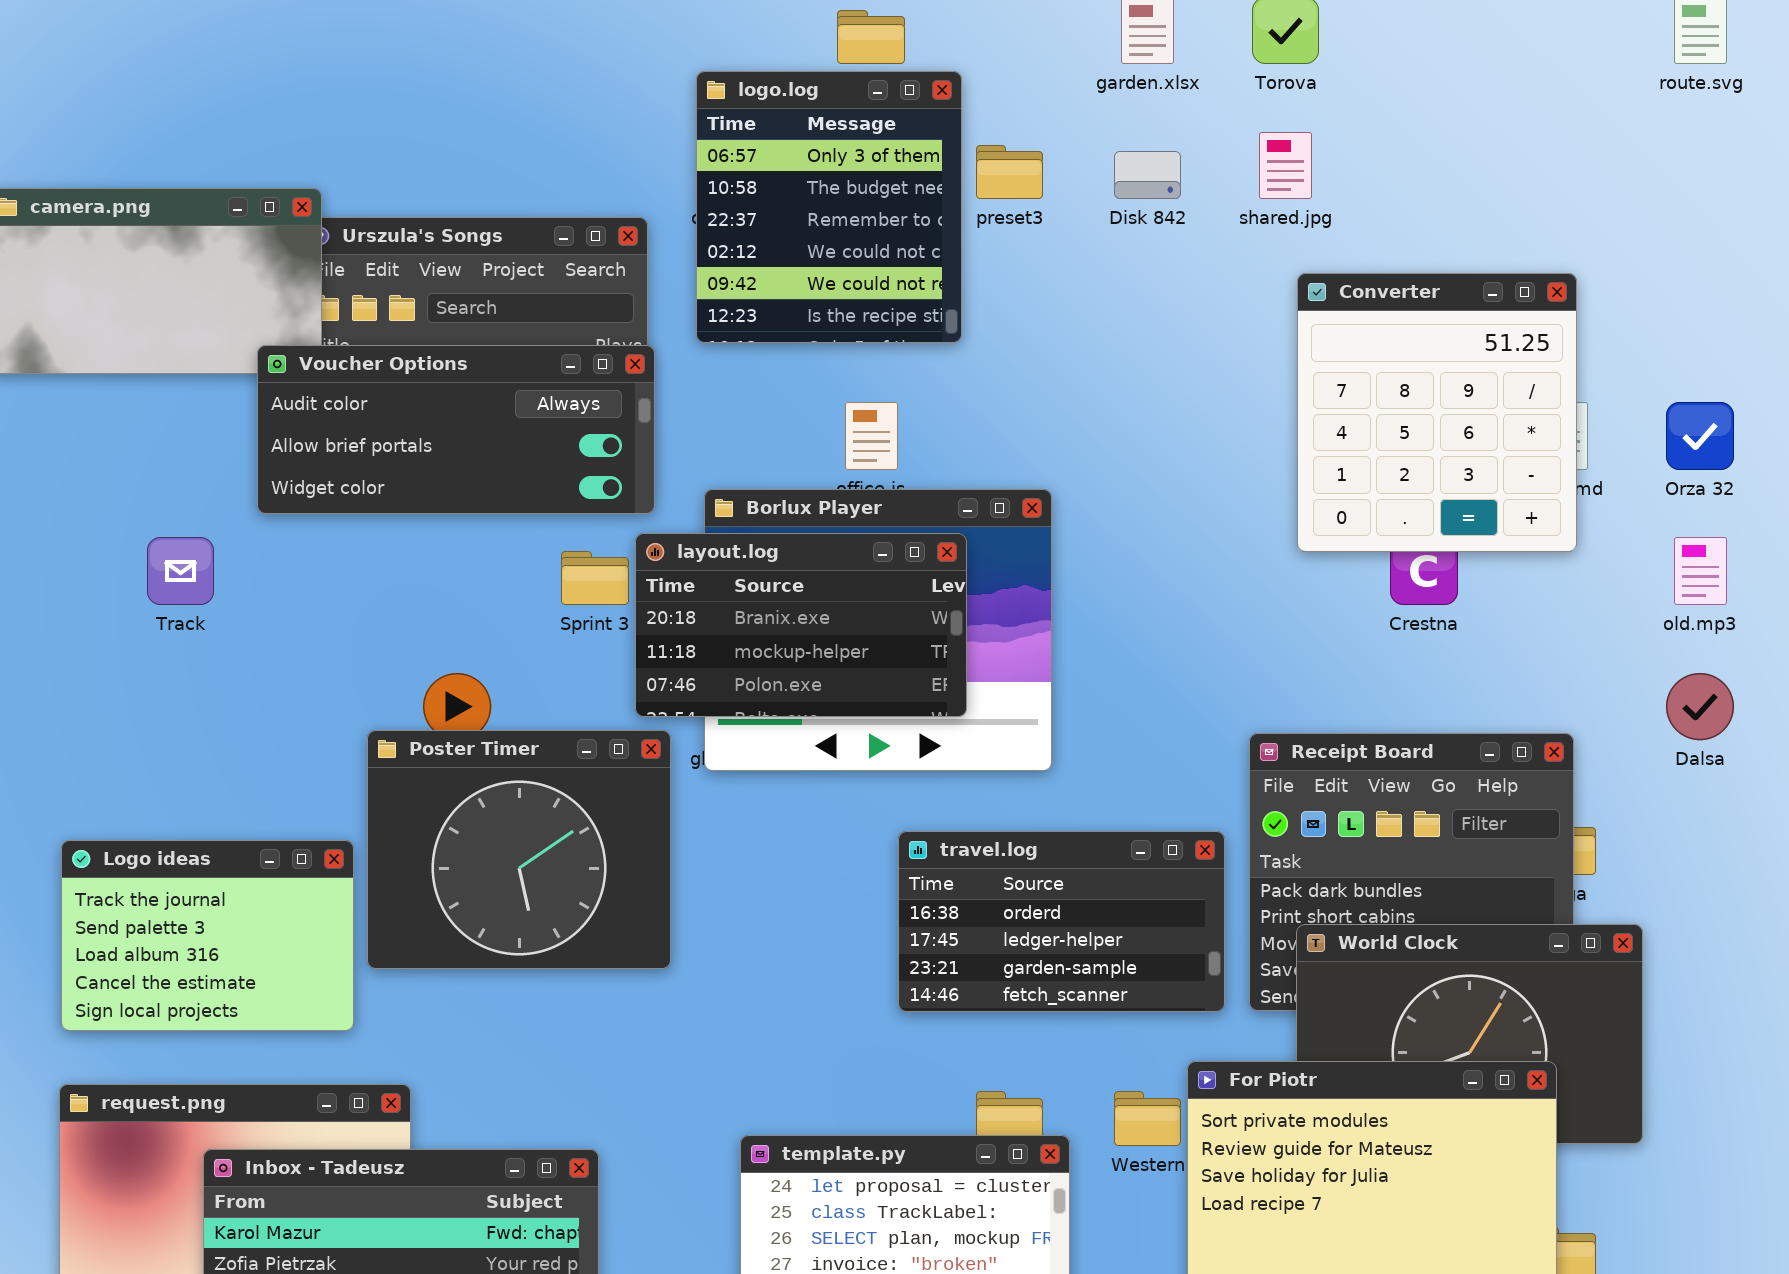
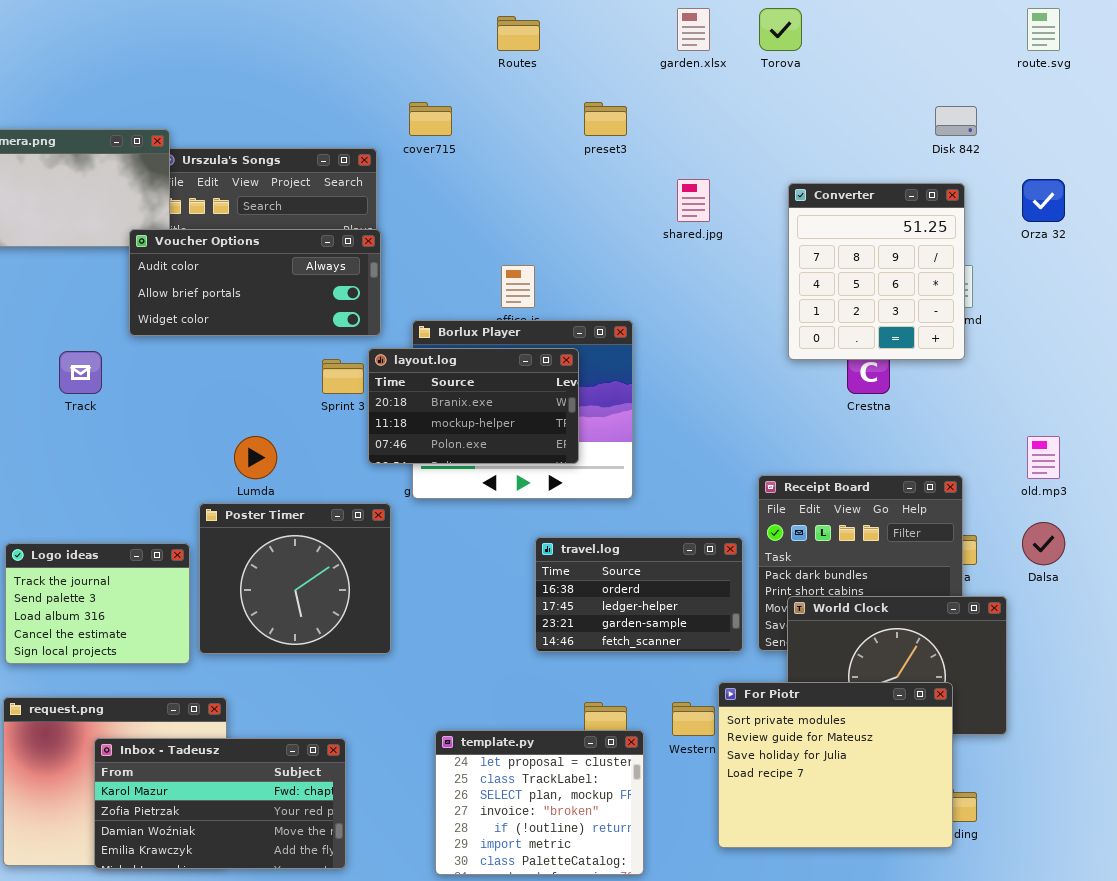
logo.log: [696,71,962,343] -> none, closed
shared.jpg: [1259,132,1312,199] -> [677,179,710,222], moved
Disk 842: [1114,151,1181,199] -> [935,106,977,136], moved
Orza 32: [1666,402,1734,470] -> [1022,179,1065,222], moved
old.mp3: [1674,537,1727,605] -> [1027,436,1060,479], moved
Dalsa: [1666,673,1734,740] -> [1022,522,1065,565], moved
Poster Timer: [367,730,671,969] -> [199,503,391,654], moved

